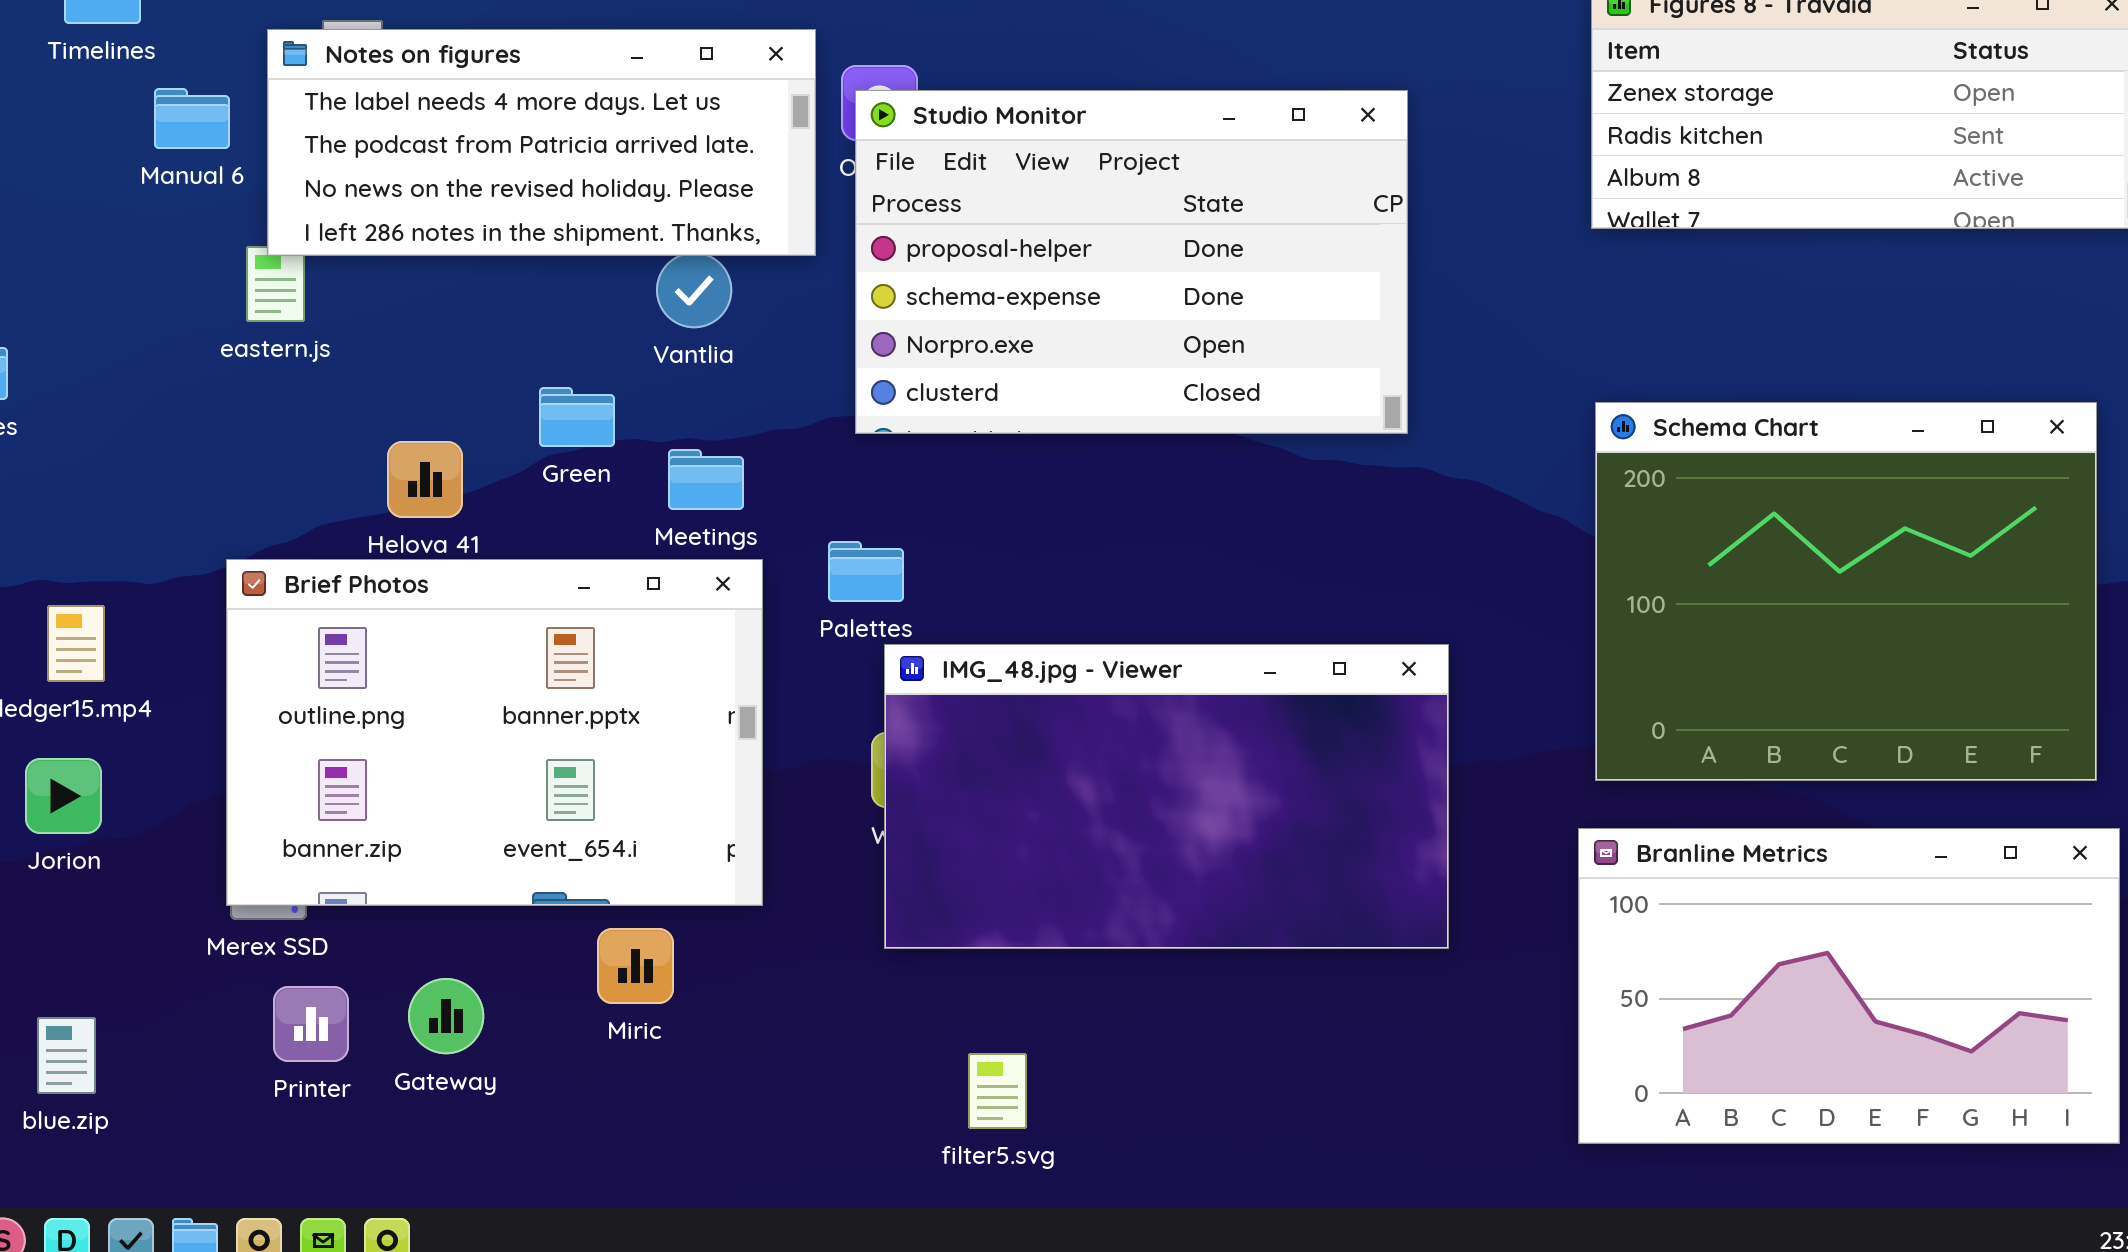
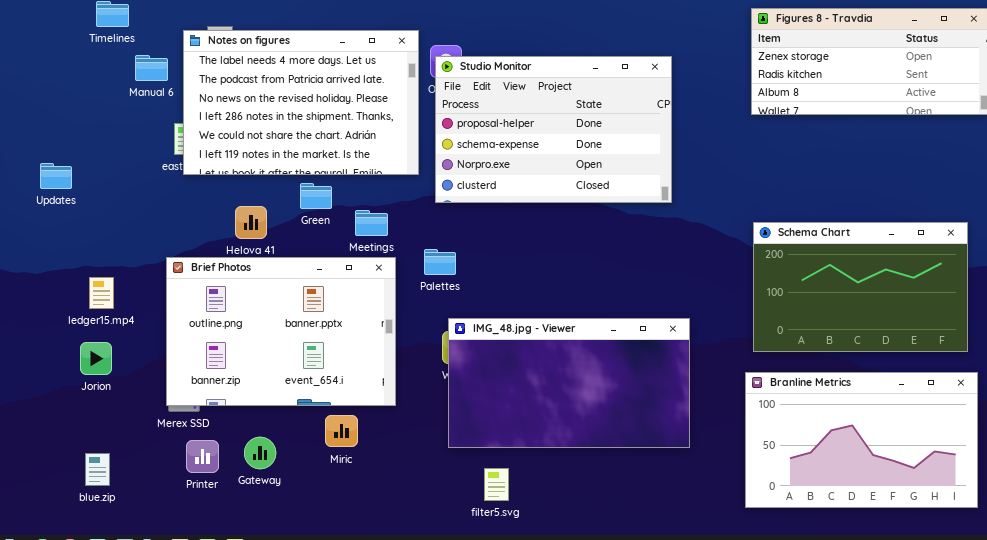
Notes on figures: [267,29,816,256] -> [183,30,419,175], resized
Schema Chart: [1595,402,2097,781] -> [753,222,968,352], resized
IMG_48.jpg - Viewer: [884,644,1449,949] -> [448,318,690,448], moved

